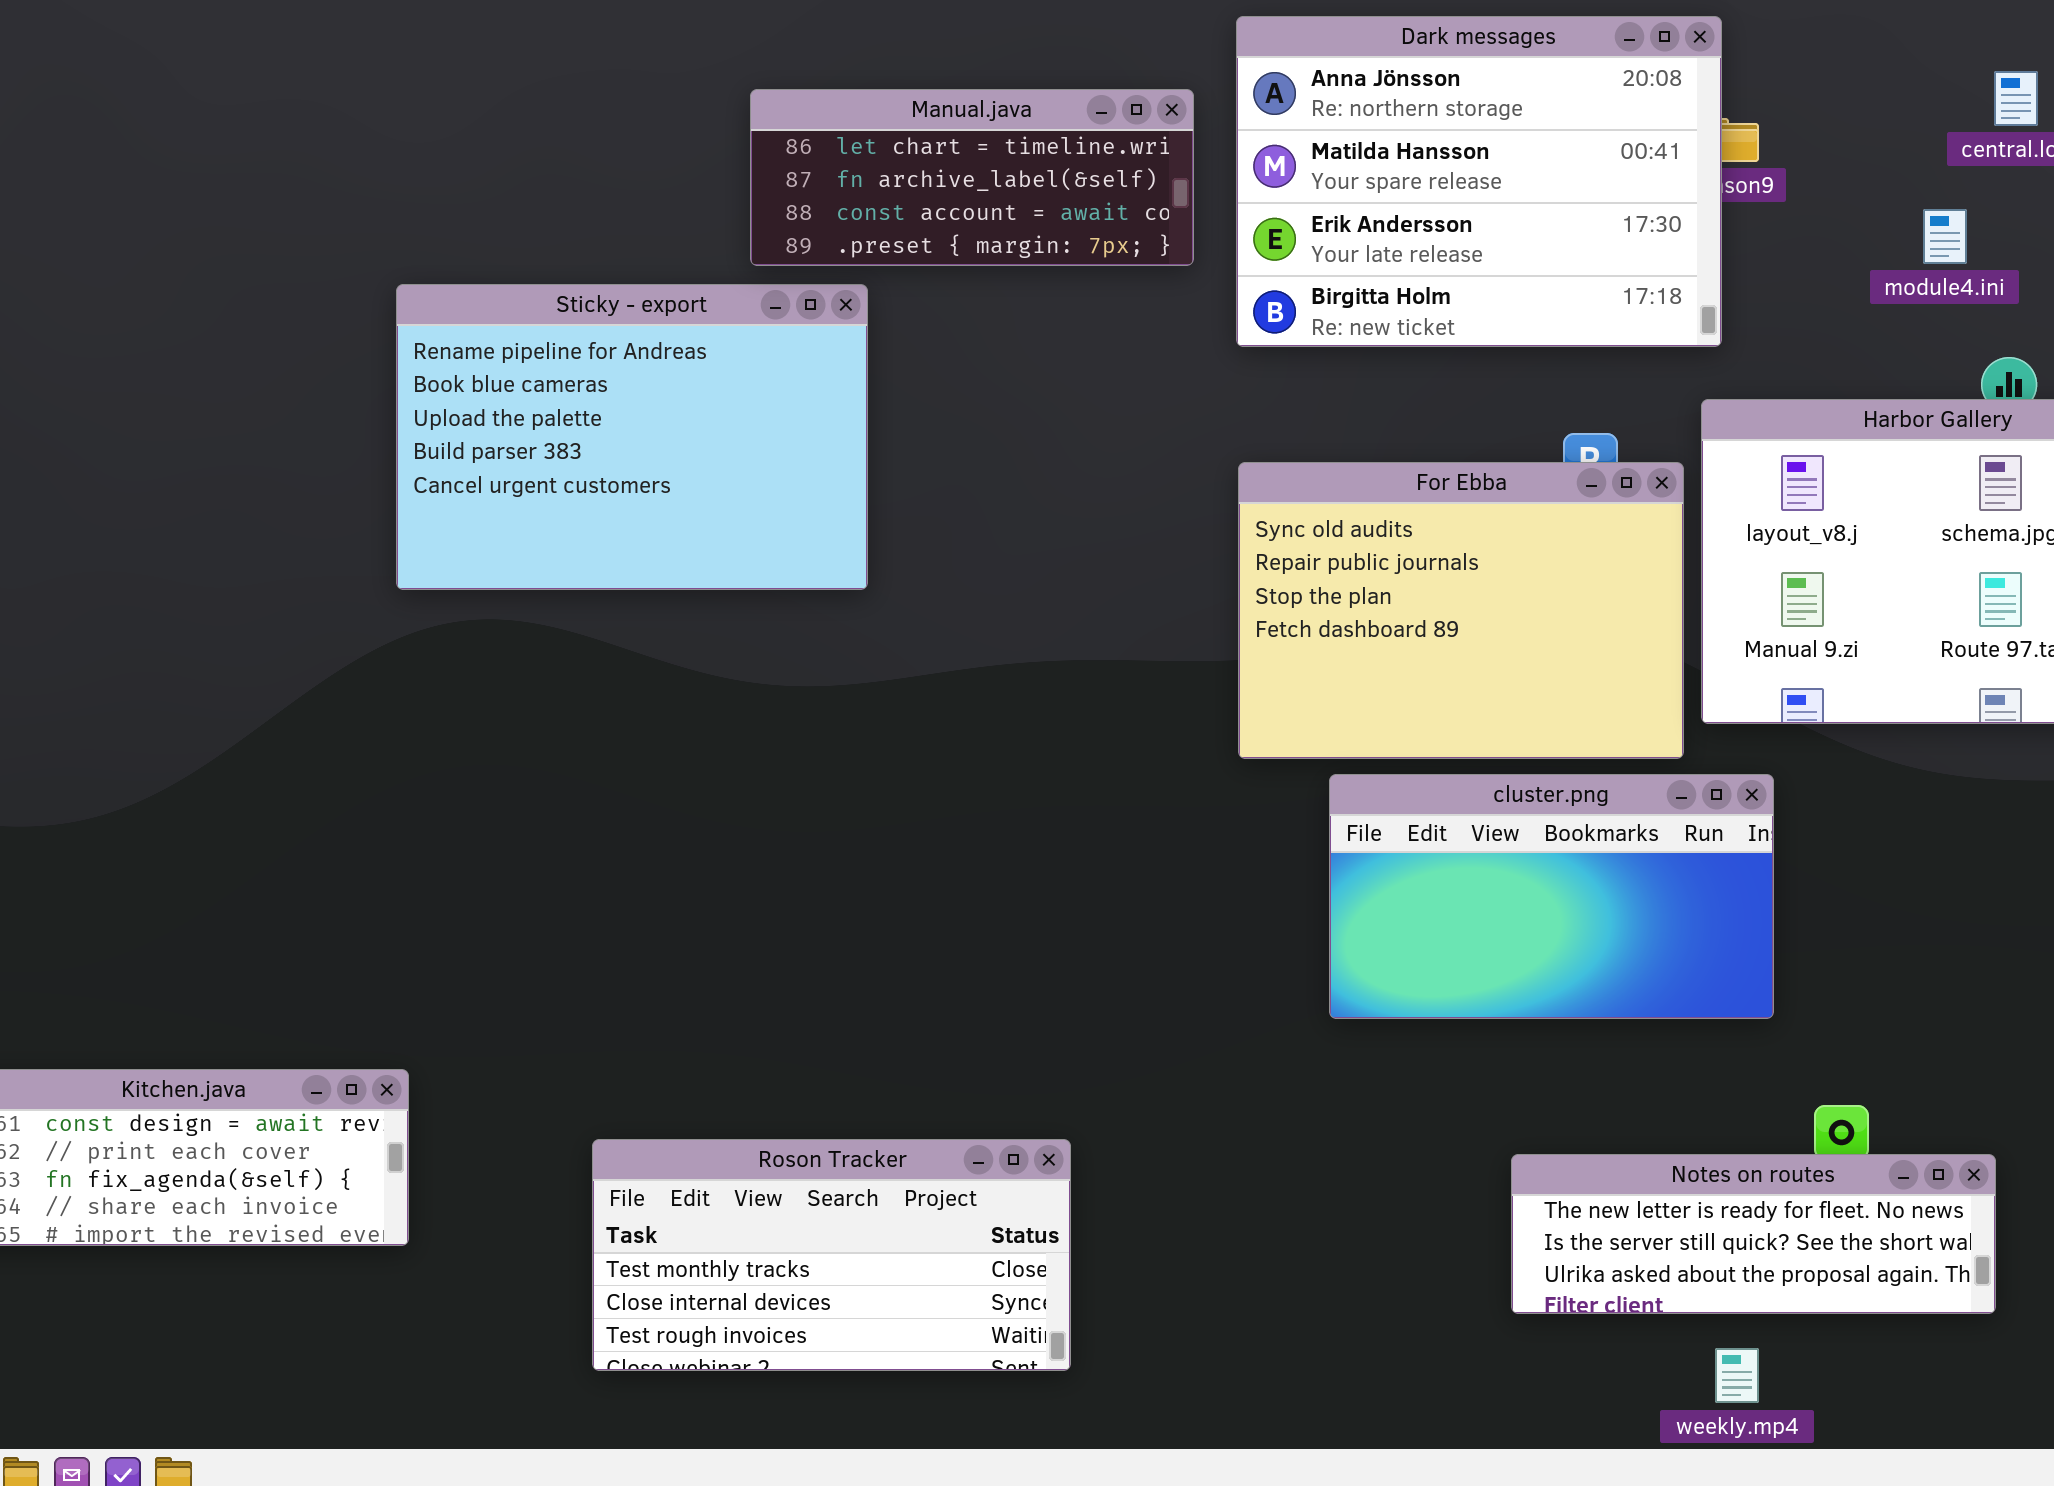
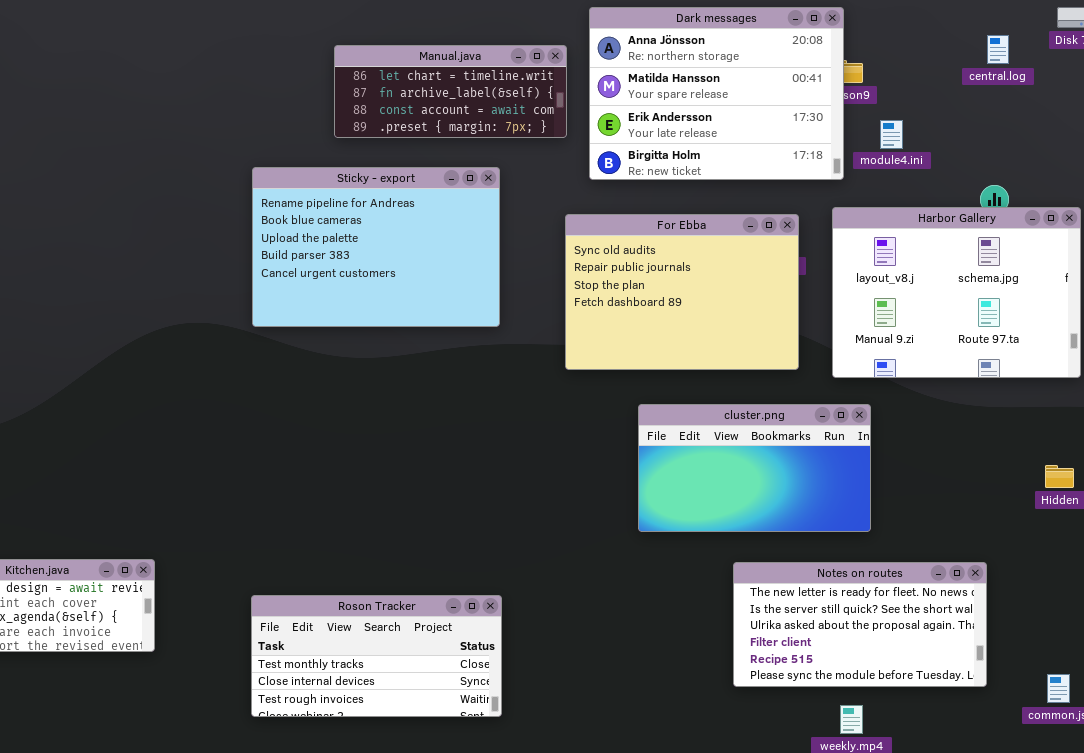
module4.ini: [1923,209,1967,264] -> [880,120,903,149], moved
Sticky - export: [396,284,868,590] -> [252,167,500,327], moved
For Ebba: [1238,462,1684,759] -> [565,214,799,370], moved
Notes on routes: [1511,1154,1996,1314] -> [733,562,987,687], resized

